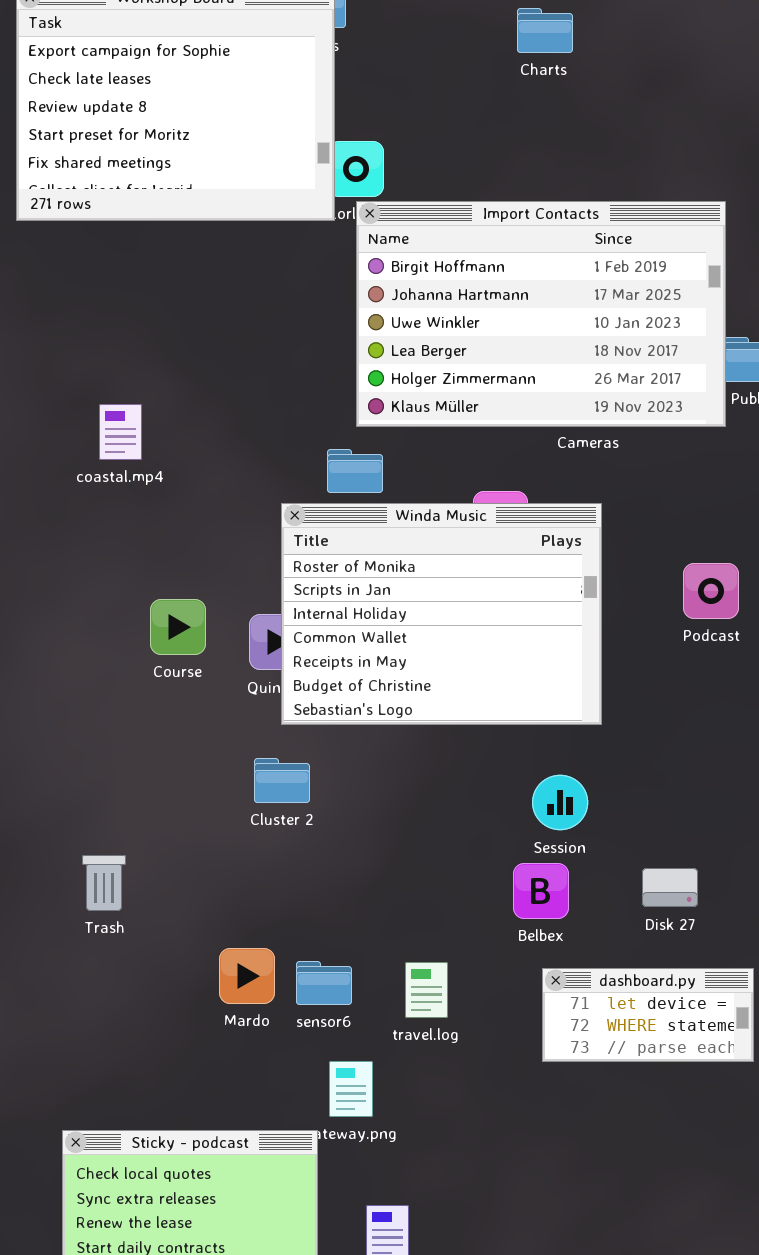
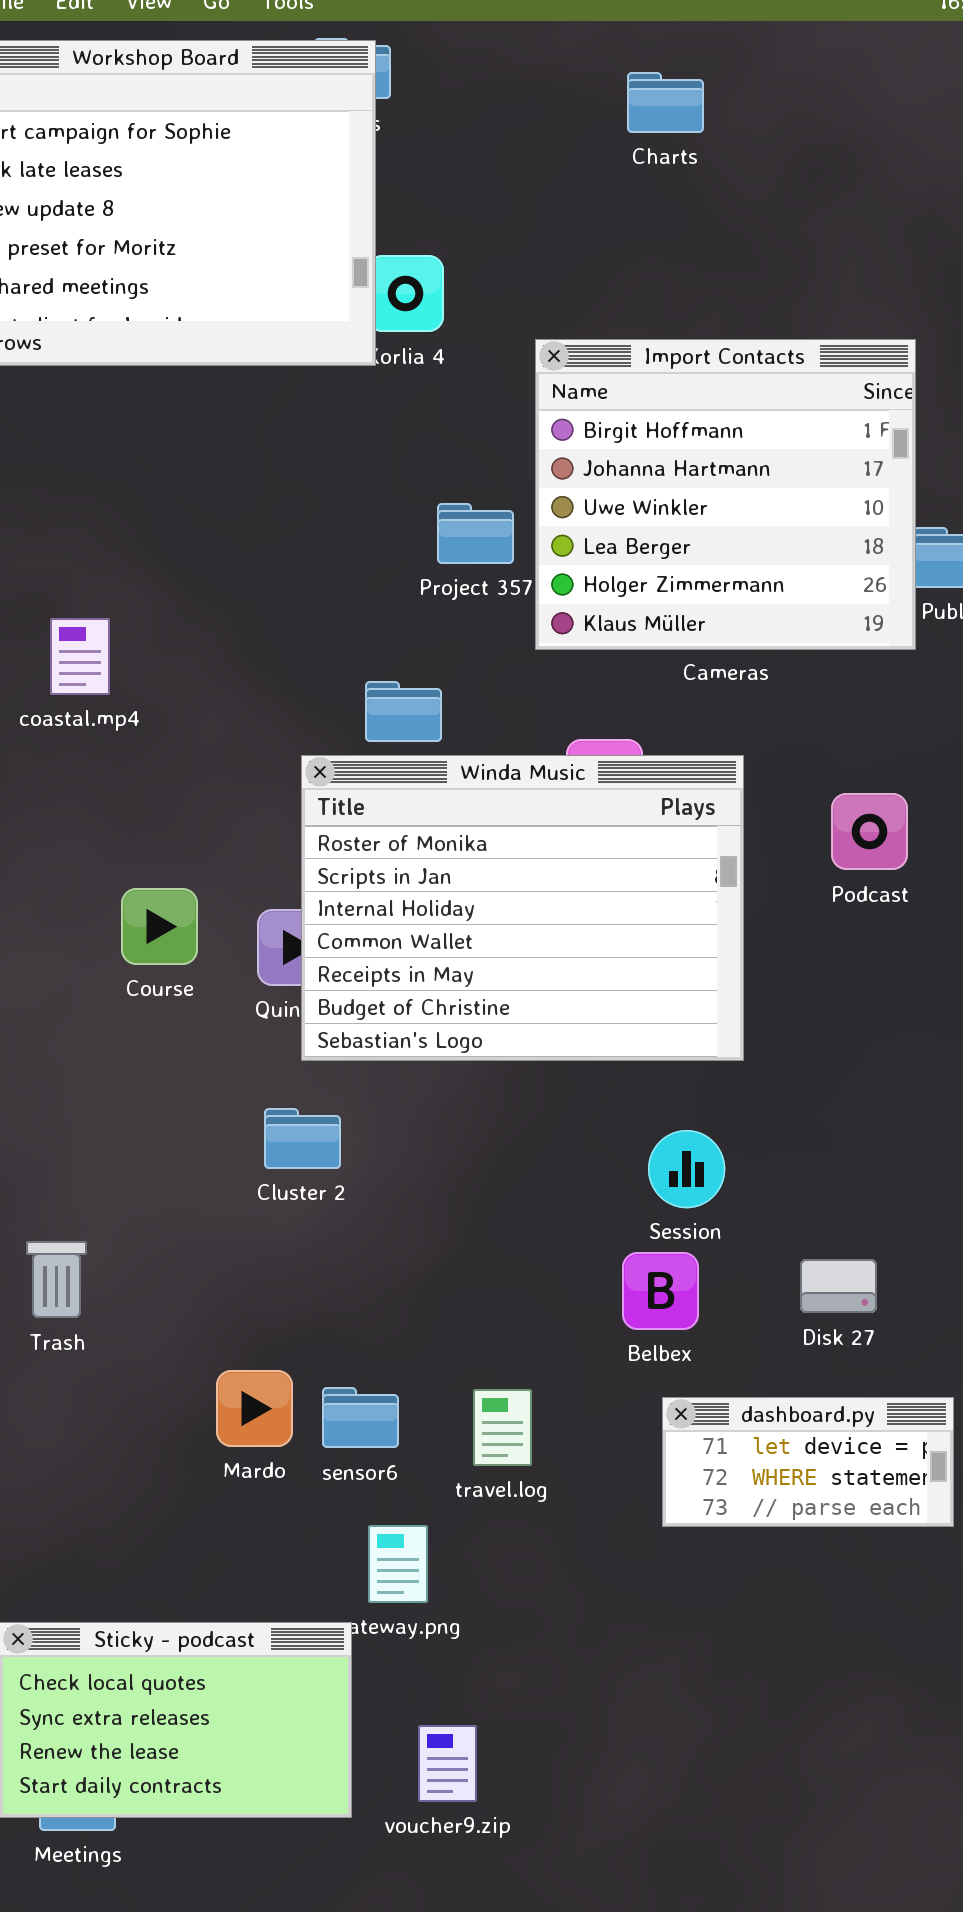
Import Contacts: [356,201,726,427] -> [535,339,916,650], resized
Podcast: [683,563,739,619] -> [831,793,908,870], moved

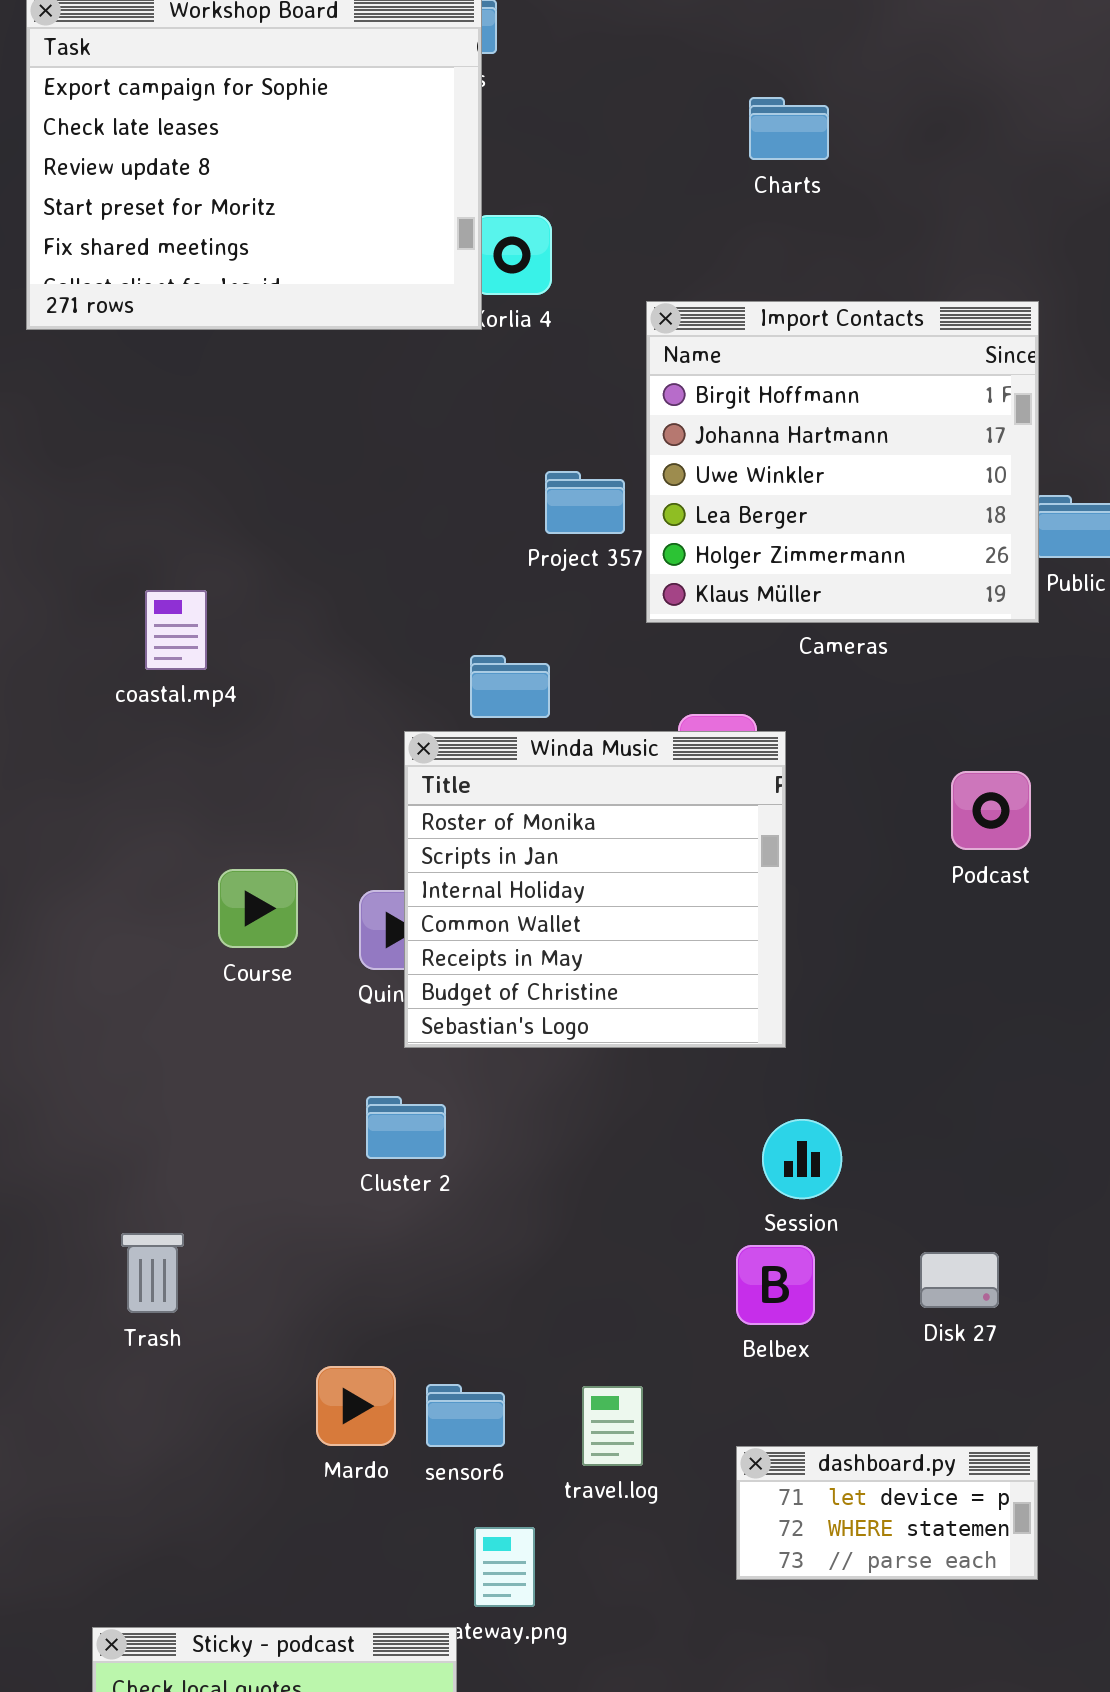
Charts: [627,72,704,133] -> [749,97,829,160], moved
Winda Music: [301,755,744,1061] -> [404,731,786,1048], resized
dashboard.py: [662,1397,954,1527] -> [736,1446,1038,1580], moved

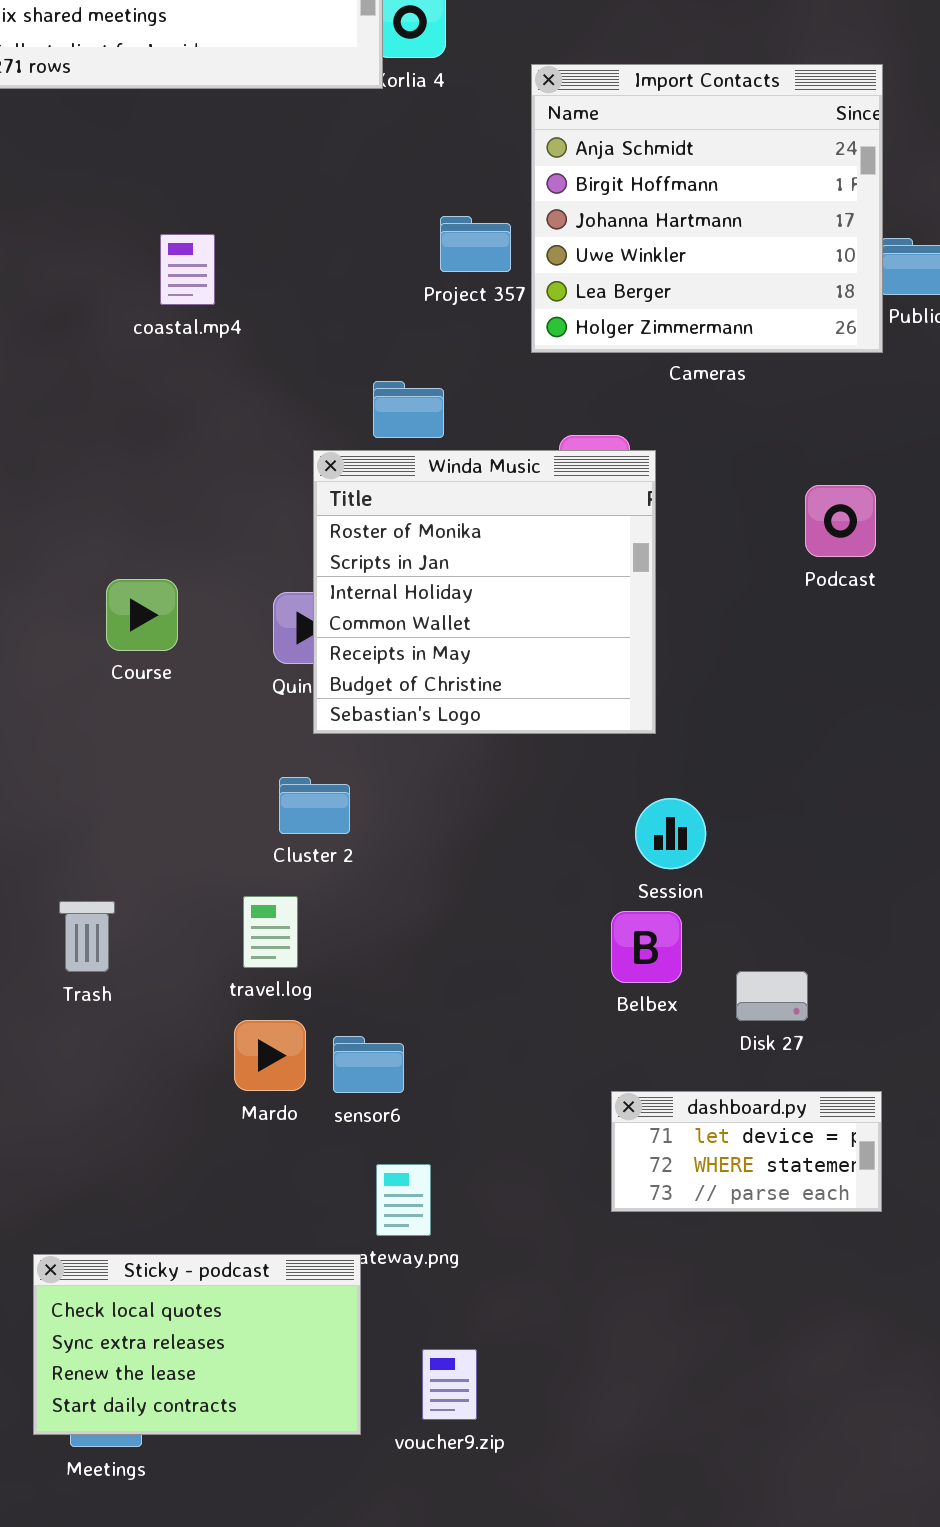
Import Contacts: [646,301,1039,623] -> [531,64,883,353], scrolled up 1 row
coastal.mp4: [145,590,207,670] -> [160,234,215,305], moved
Course: [218,869,298,948] -> [106,579,178,651], moved
Disk 27: [920,1252,999,1308] -> [736,971,808,1021], moved
travel.log: [582,1386,643,1466] -> [243,896,298,968], moved

